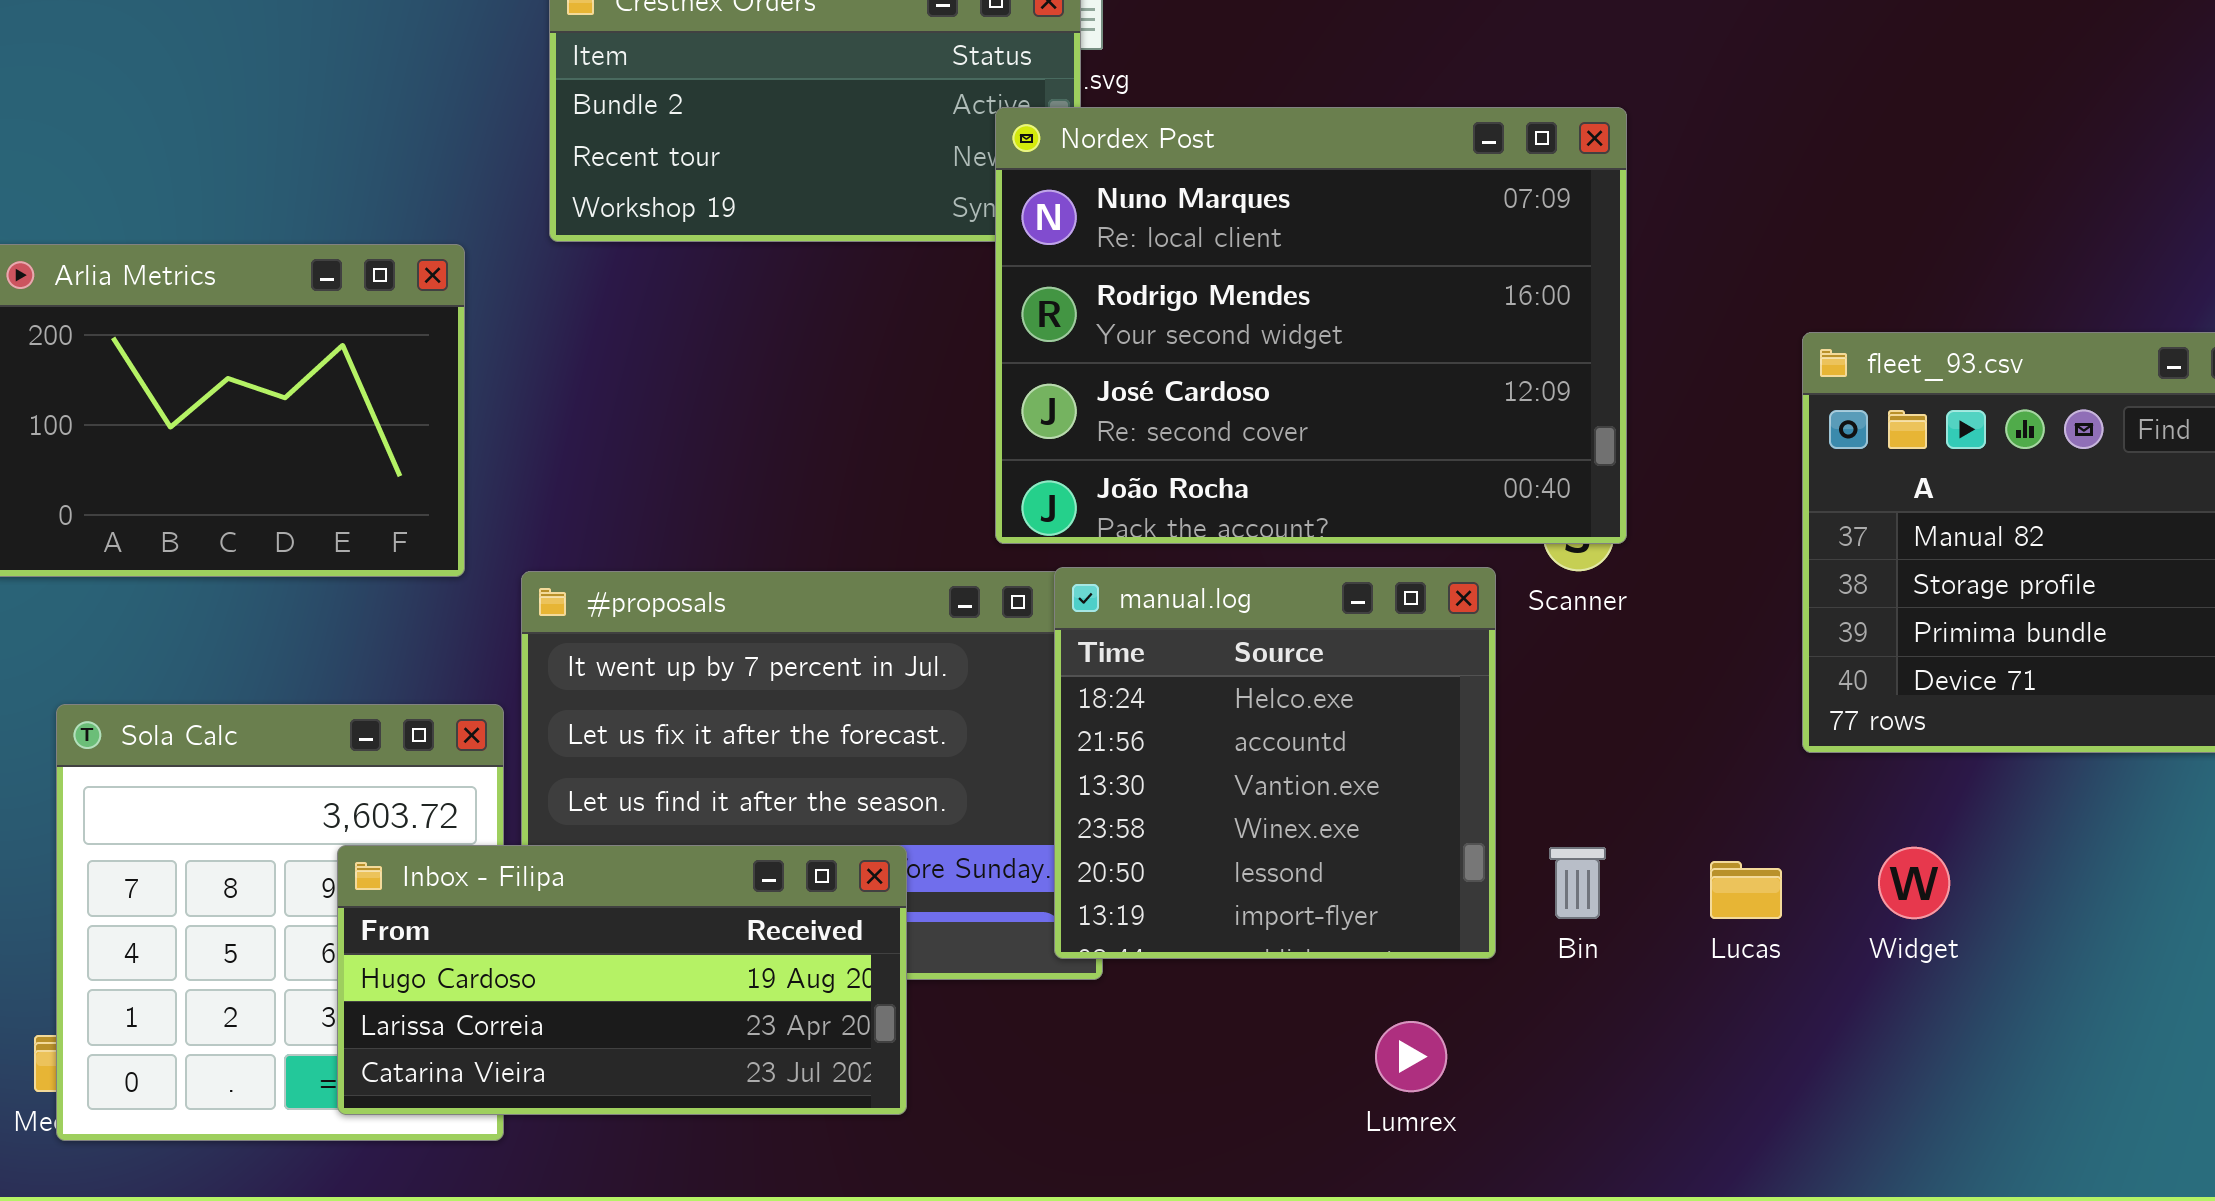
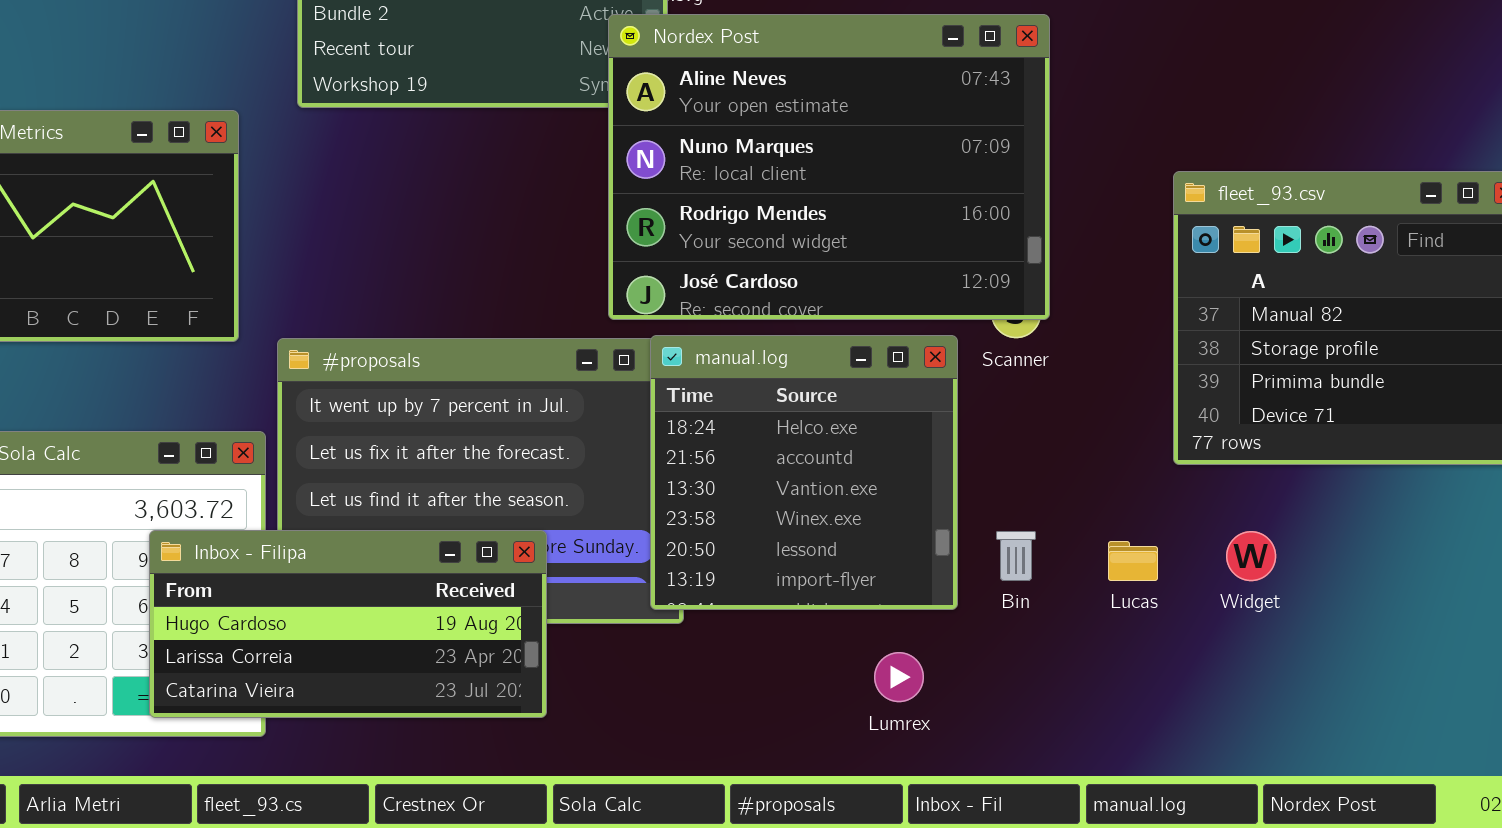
Nordex Post: [995,107,1627,544] -> [608,14,1050,320], scrolled up 1 row

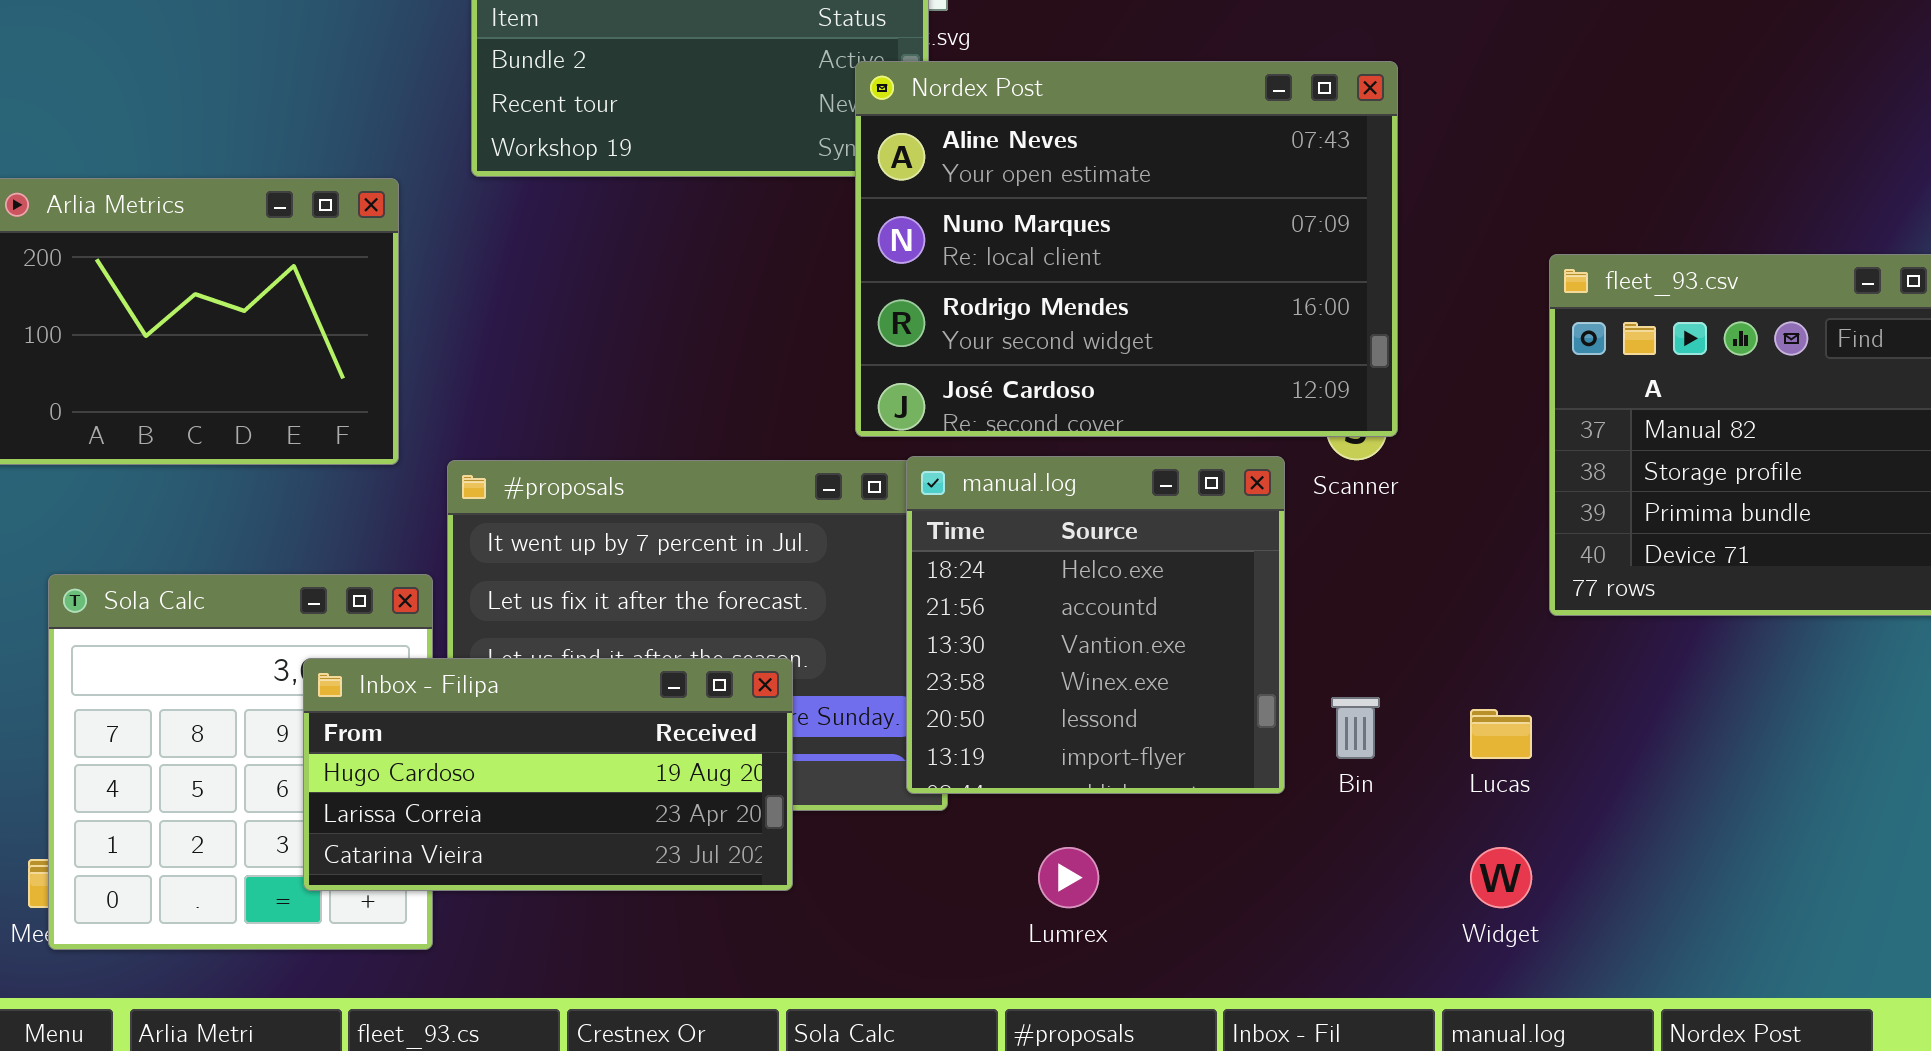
Inbox - Filipa: [149,530,547,718] -> [303,658,793,891], moved
Widget: [1226,531,1276,581] -> [1470,847,1532,908], moved
Lumrex: [874,652,924,702] -> [1038,847,1099,908], moved

